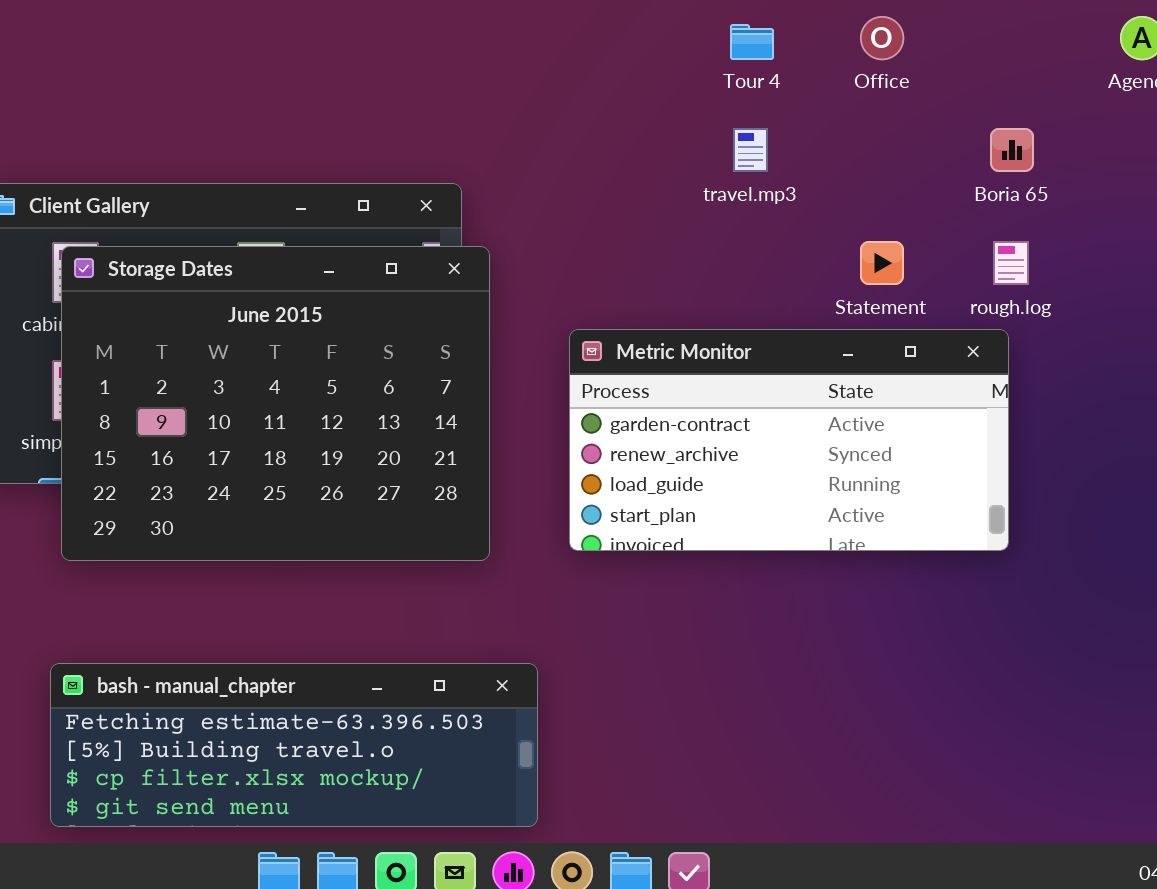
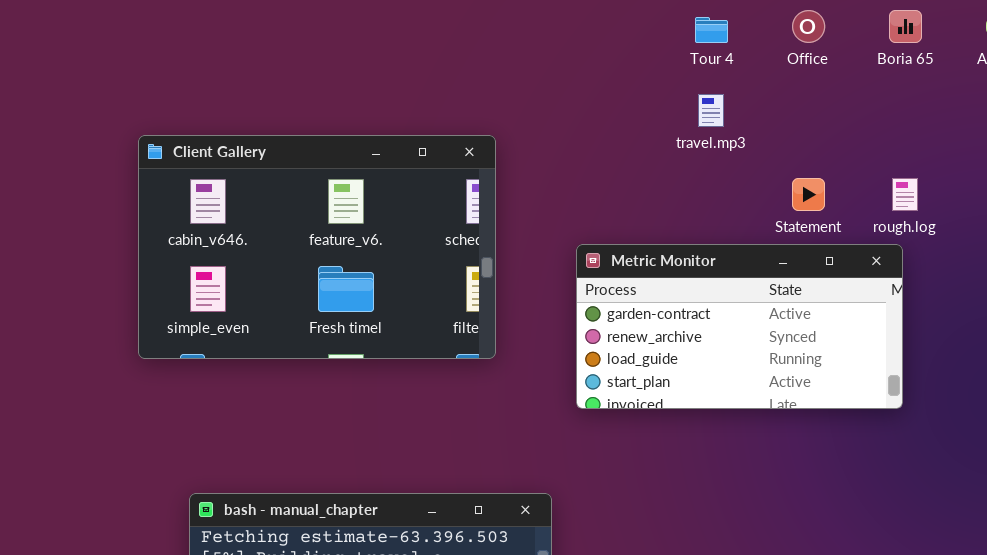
Boria 65: [990,128,1034,172] -> [889,10,922,43], moved
Storage Dates: [61,246,490,561] -> none, closed

